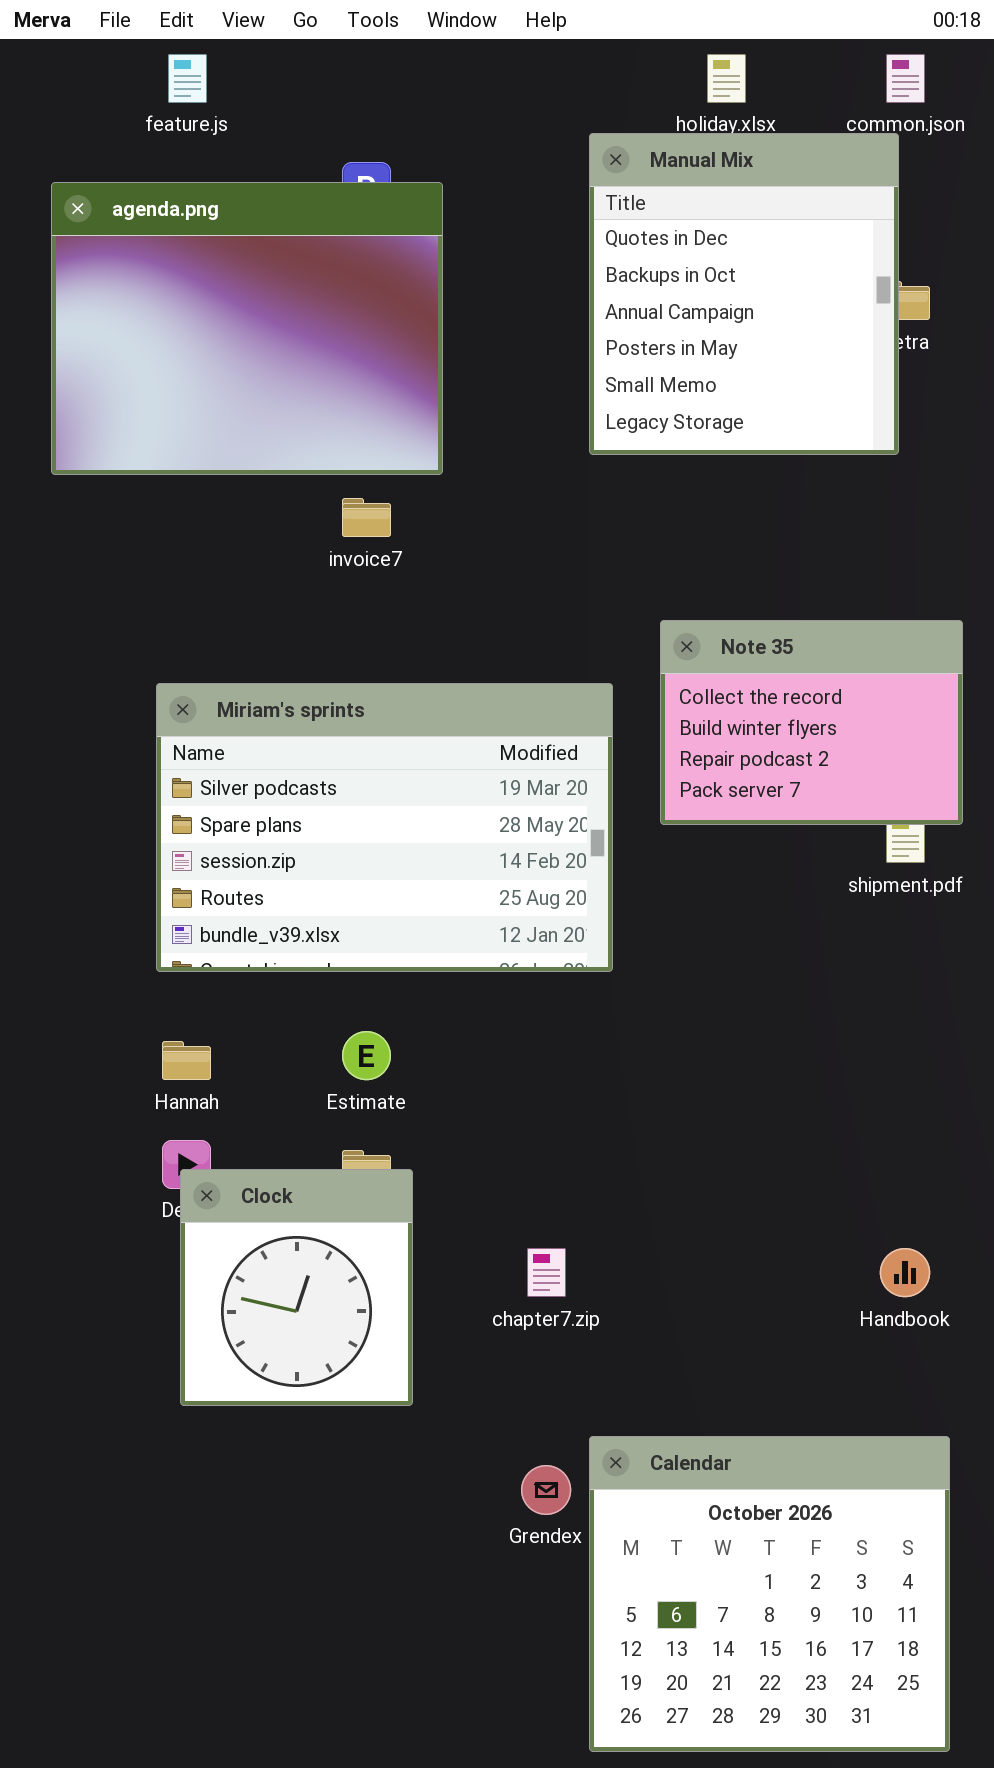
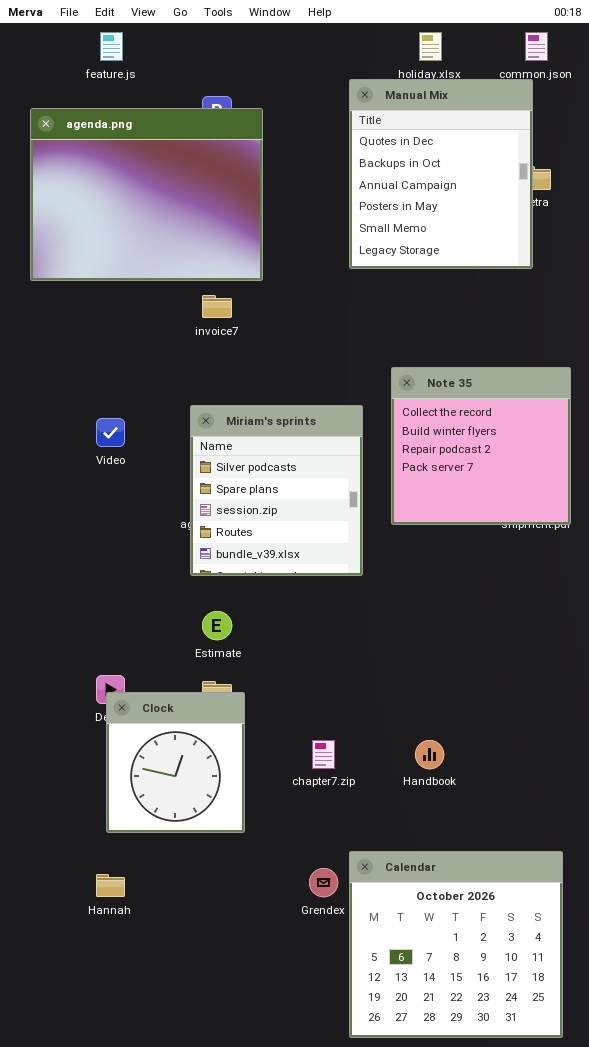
Note 35: [660,620,963,825] -> [391,367,571,525], resized
Miriam's sprints: [156,683,613,972] -> [190,405,363,576], resized
Hannah: [162,1041,211,1080] -> [96,874,125,897], moved
Handbook: [880,1248,930,1297] -> [415,740,444,769], moved

